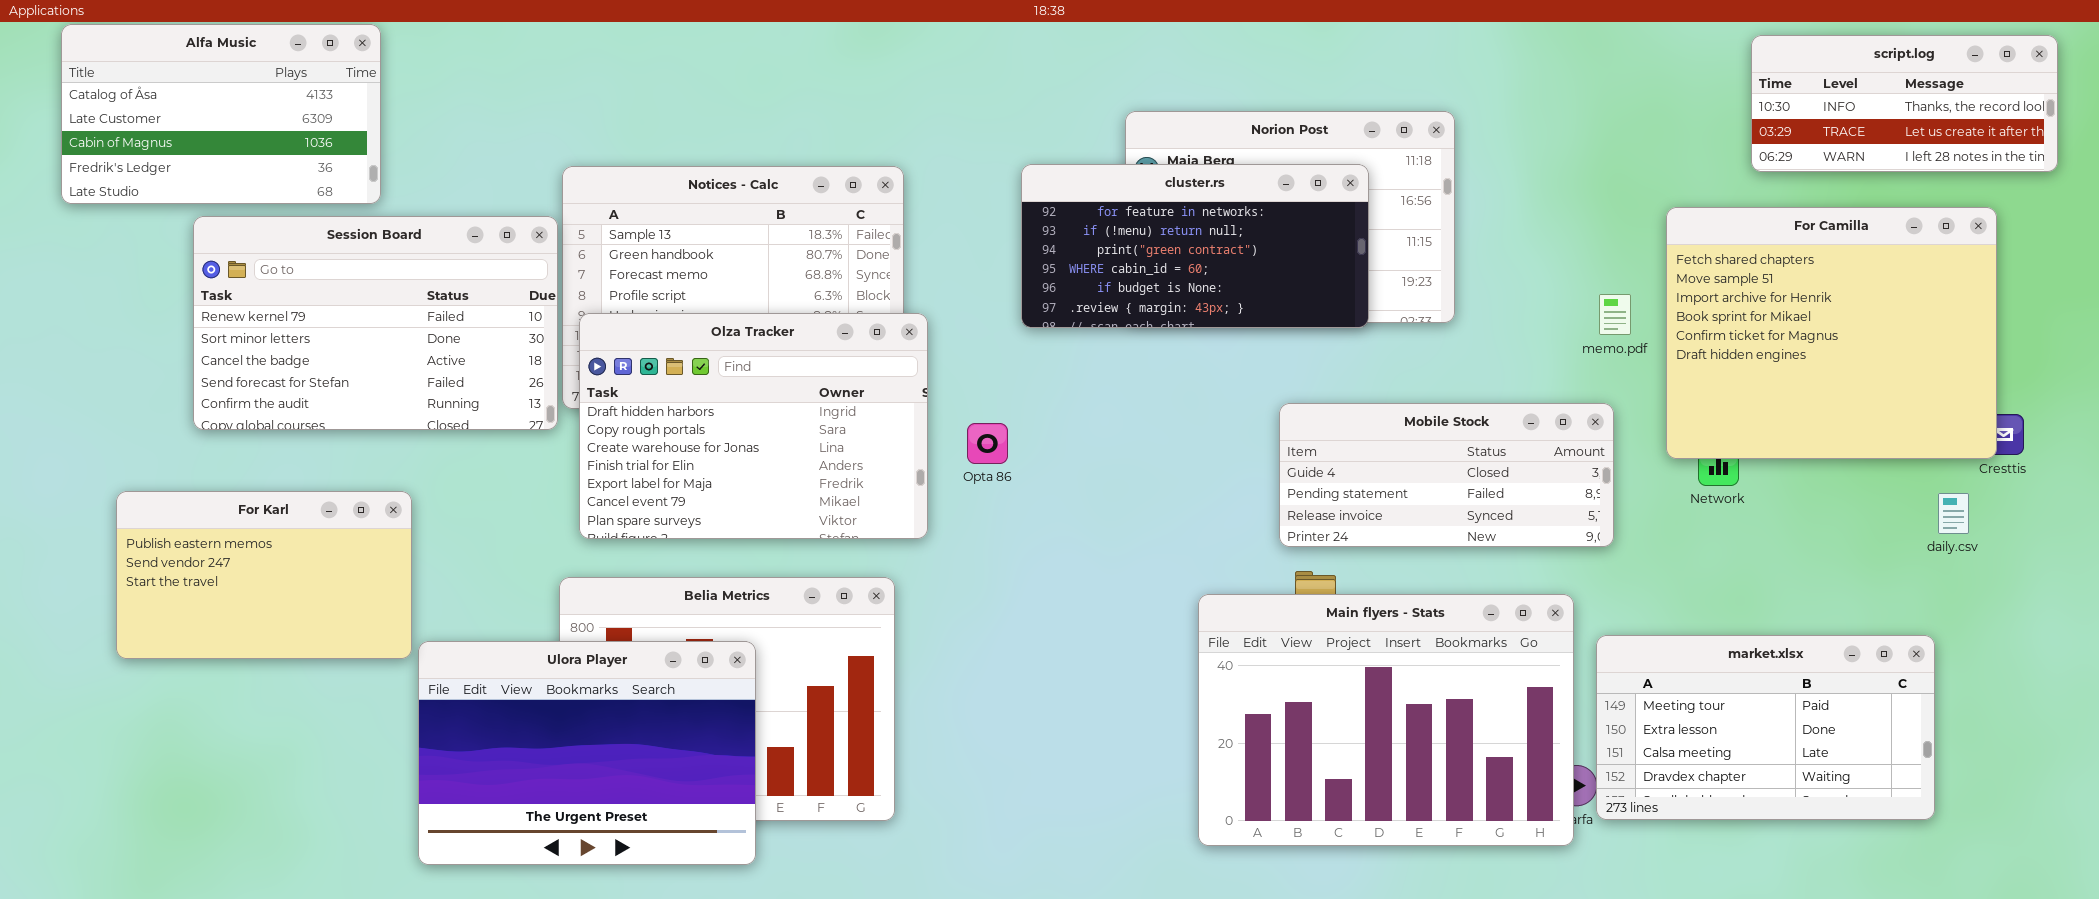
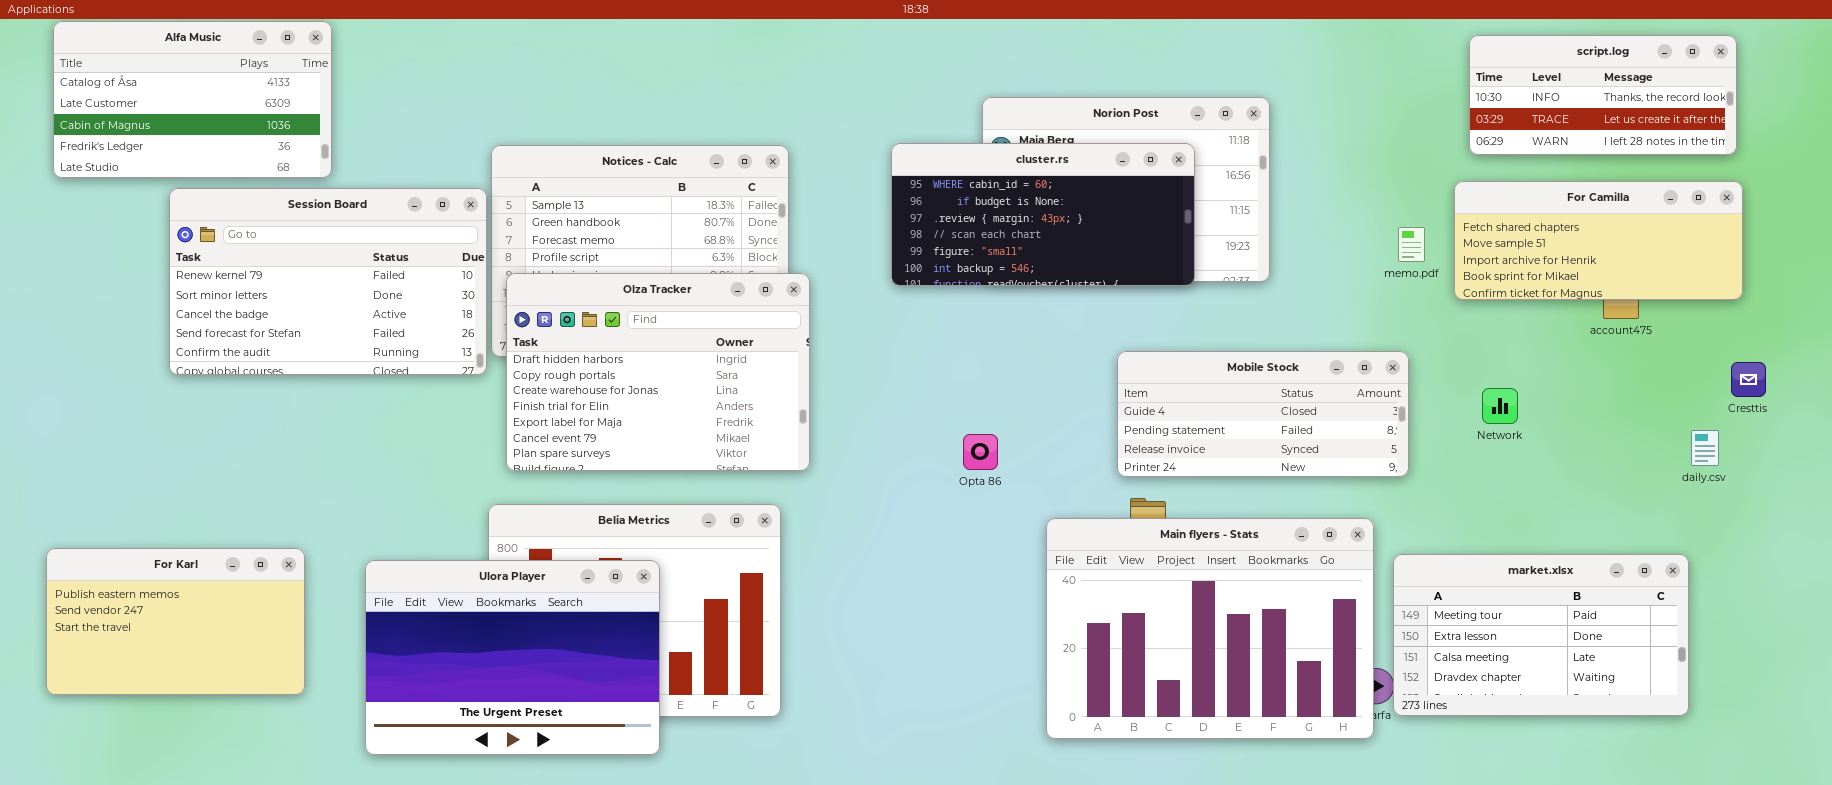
script.log: [1751,35,2058,172] -> [1469,35,1737,155], moved
cluster.rs: [1021,164,1369,328] -> [891,143,1195,286], scrolled down 3 rows
For Camilla: [1666,207,1997,459] -> [1454,181,1743,300], resized
memo.pdf: [1599,294,1631,335] -> [1398,227,1425,262], moved
Opta 86: [967,423,1008,464] -> [963,434,998,470], moved
For Karl: [116,491,412,659] -> [46,548,305,695], moved

